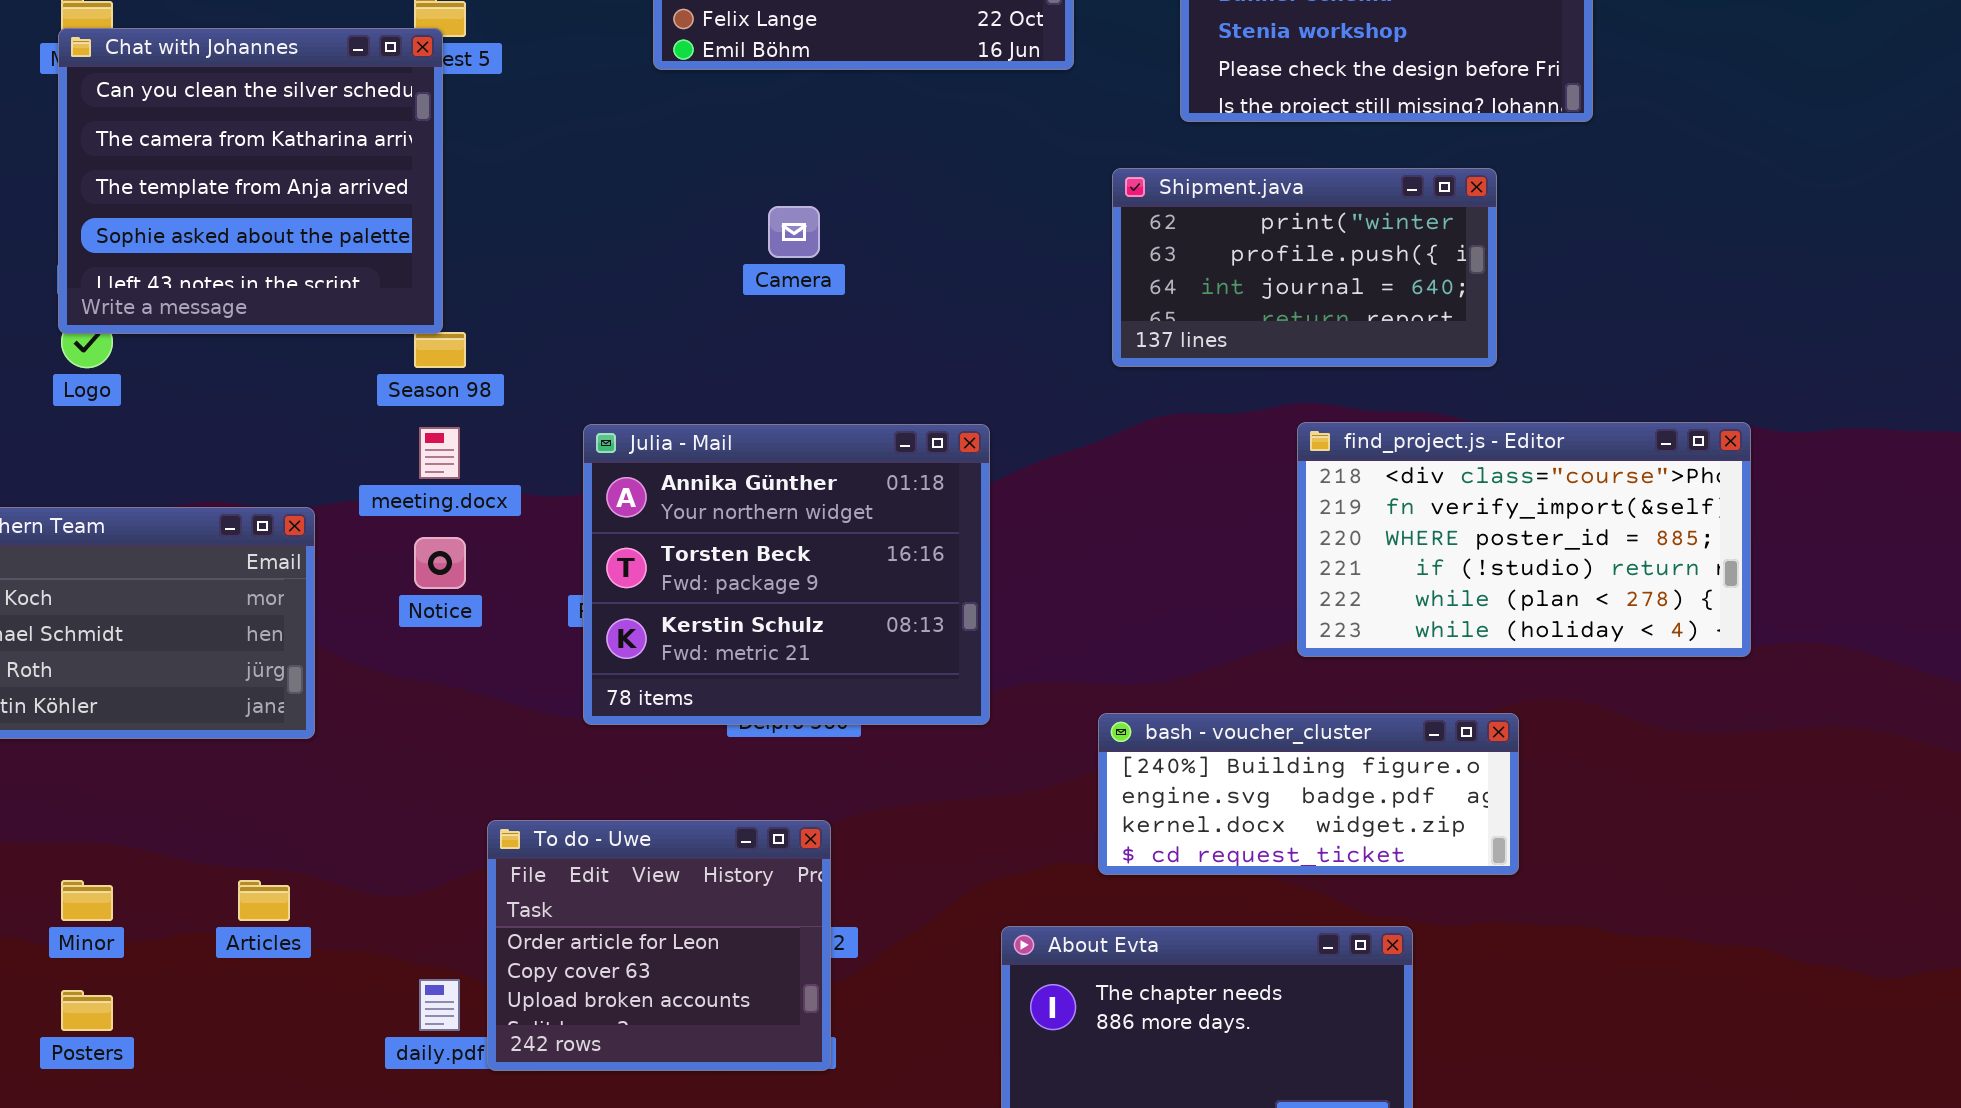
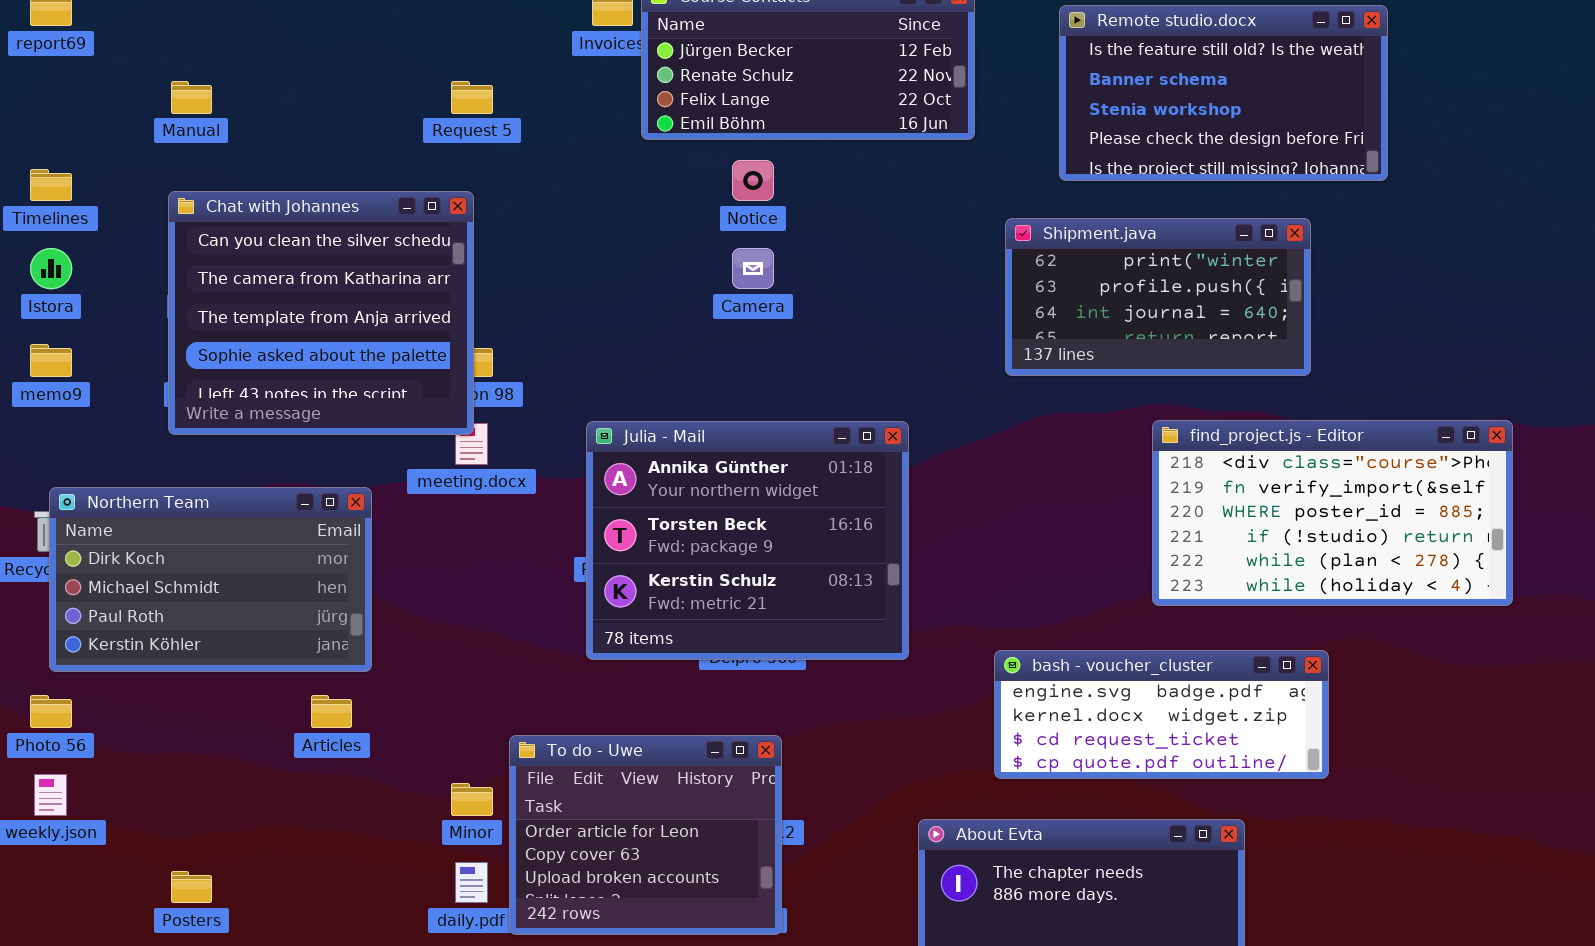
Chat with Johannes: [58,28,443,334] -> [168,191,474,435], moved
Notice: [414,537,466,589] -> [732,160,774,201], moved
bash - voucher_cluster: [1098,713,1519,875] -> [994,650,1329,779], scrolled down 1 row
Minor: [61,880,113,921] -> [451,783,493,816], moved
Articles: [238,880,290,921] -> [311,695,352,728], moved

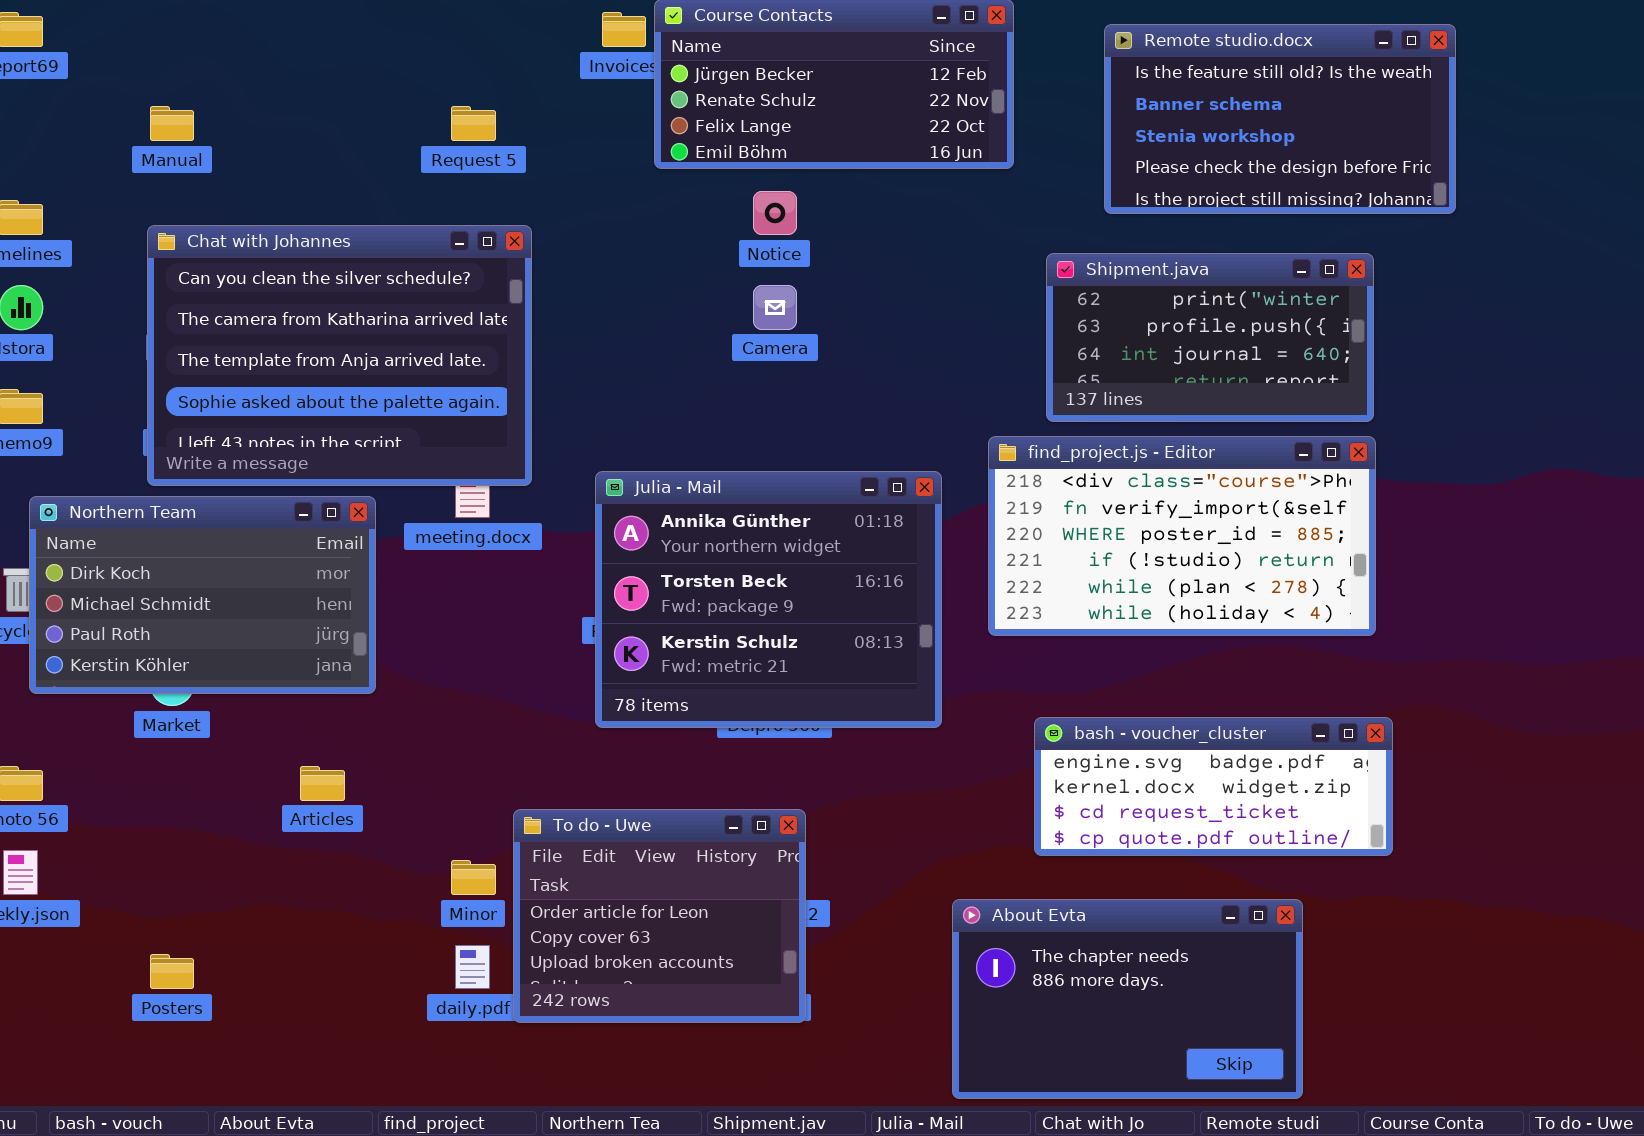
Chat with Johannes: [168,191,474,435] -> [147,225,532,486], resized
find_project.js - Editor: [1152,420,1513,606] -> [988,436,1376,636], moved
Northern Team: [49,487,372,672] -> [29,496,376,694], moved

